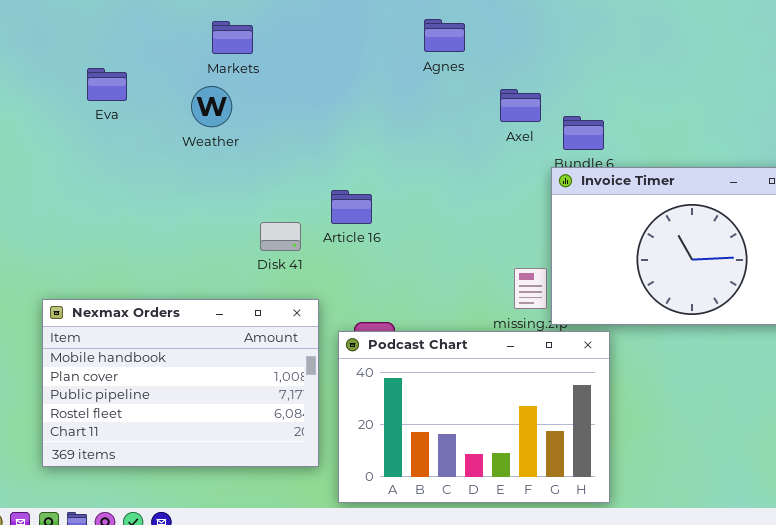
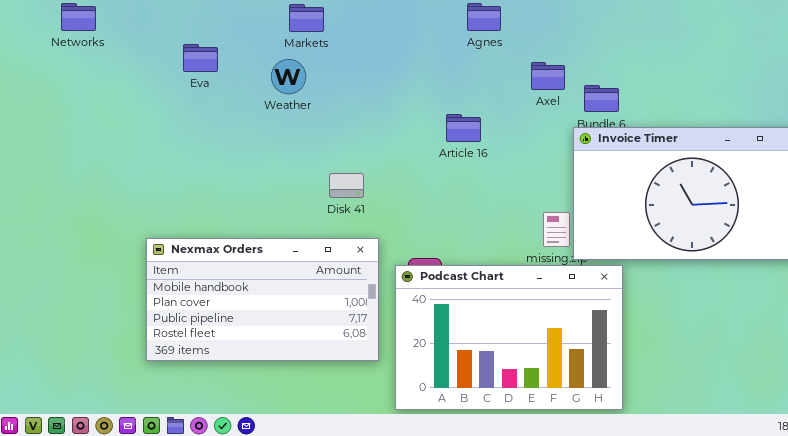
Article 16: [331,190,372,224] -> [446,114,481,142], moved
Nexmax Orders: [42,299,319,467] -> [146,238,379,361], resized

